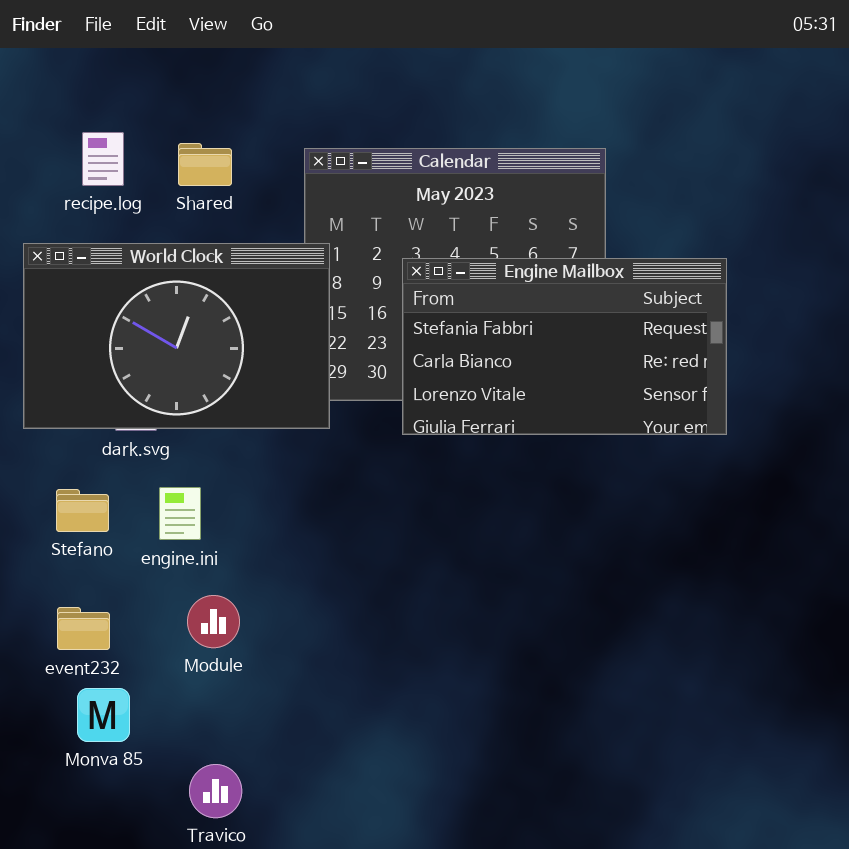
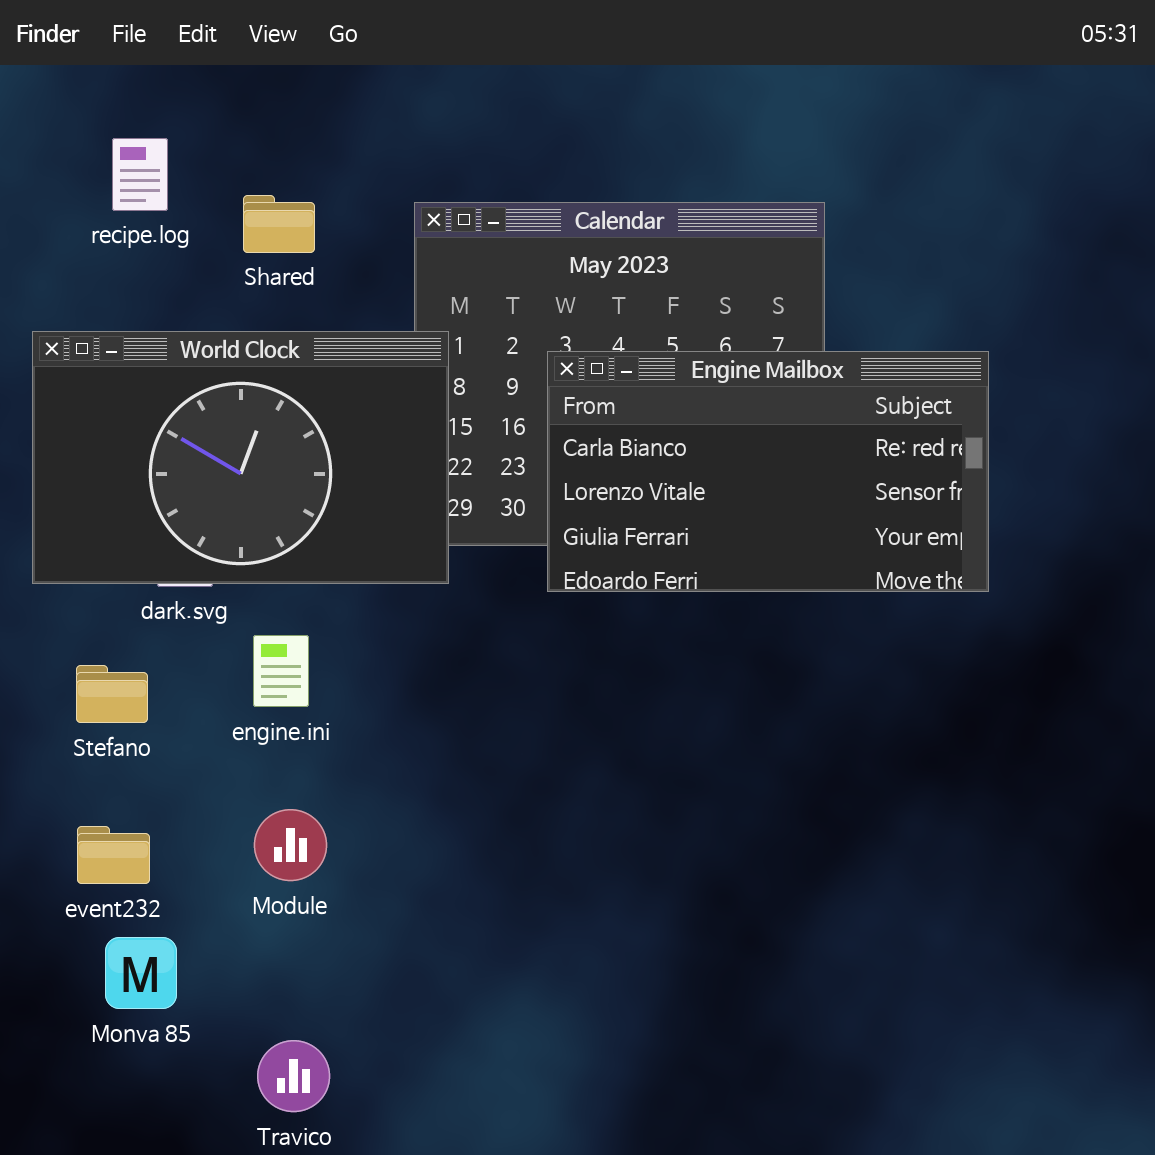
recipe.log: [82,132,124,186] -> [112,138,168,211], moved
Engine Mailbox: [402,258,727,435] -> [547,351,989,592], scrolled down 1 row
engine.ini: [159,487,201,540] -> [253,635,309,707], moved

